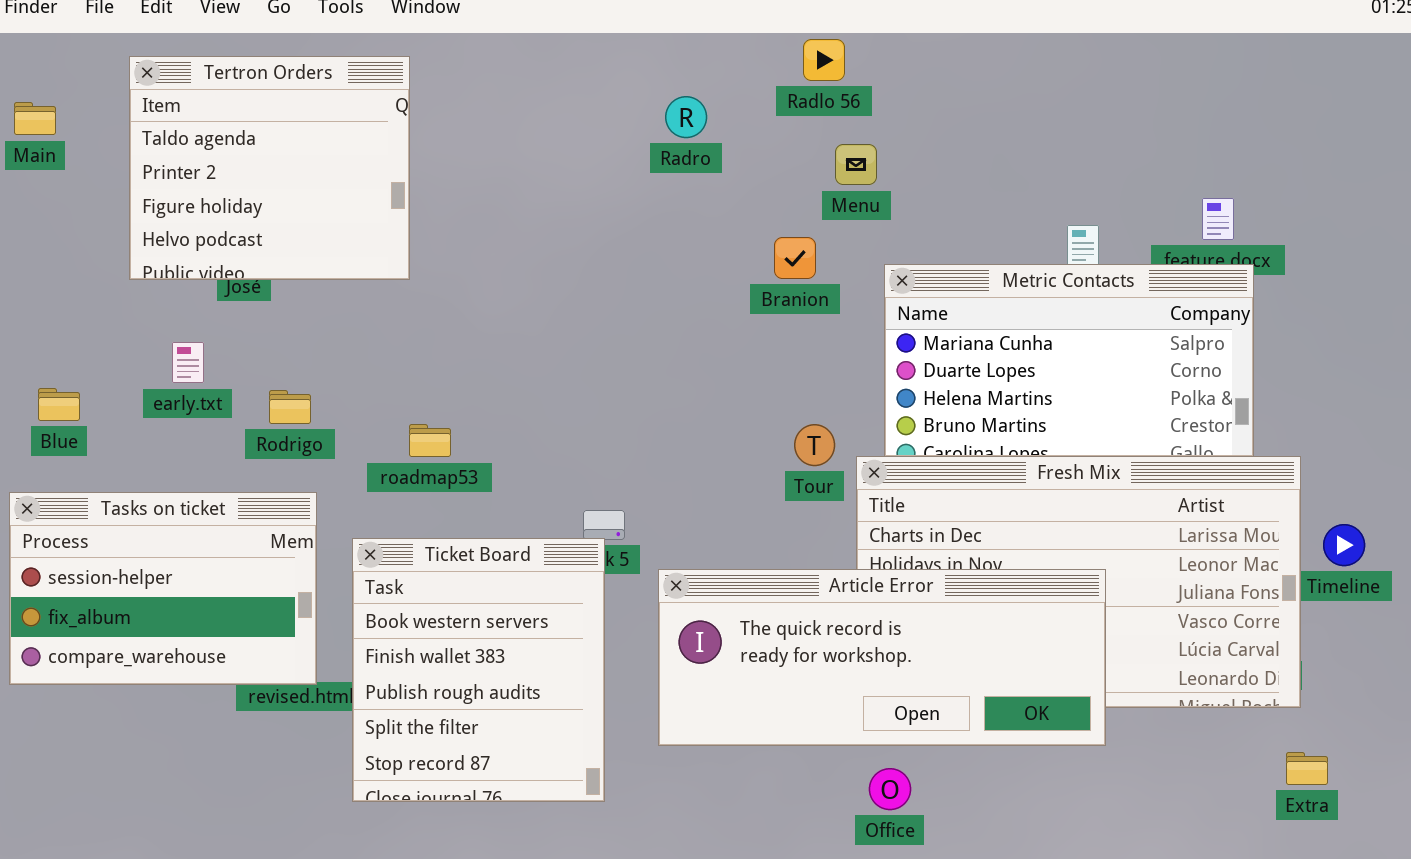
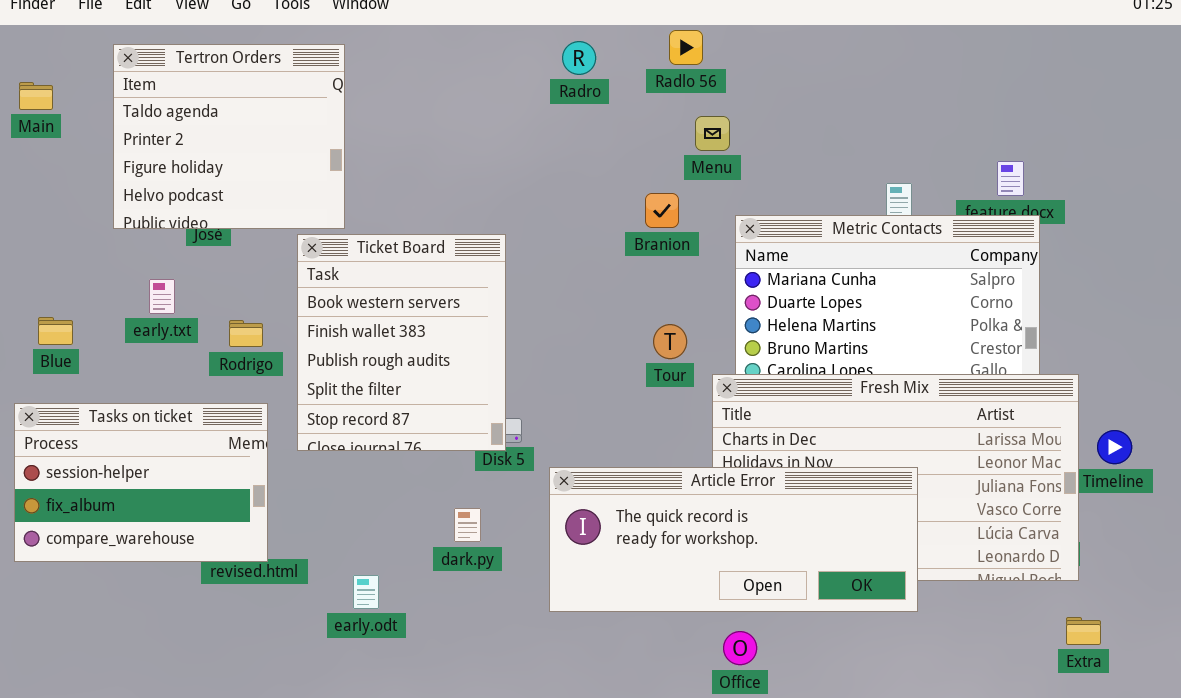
Radro: [665,96,707,138] -> [562,41,596,75], moved
Tour: [794,424,835,466] -> [653,324,687,359], moved
Ticket Board: [352,538,605,802] -> [297,234,506,451], moved

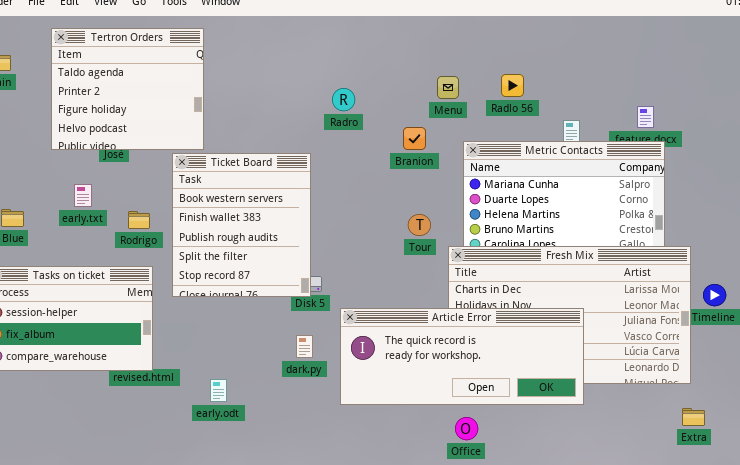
Radlo 56: [669,30,703,65] -> [501,74,524,97], moved
Radro: [562,41,596,75] -> [332,88,355,111], moved
dark.py: [454,508,481,542] -> [296,335,313,358], moved

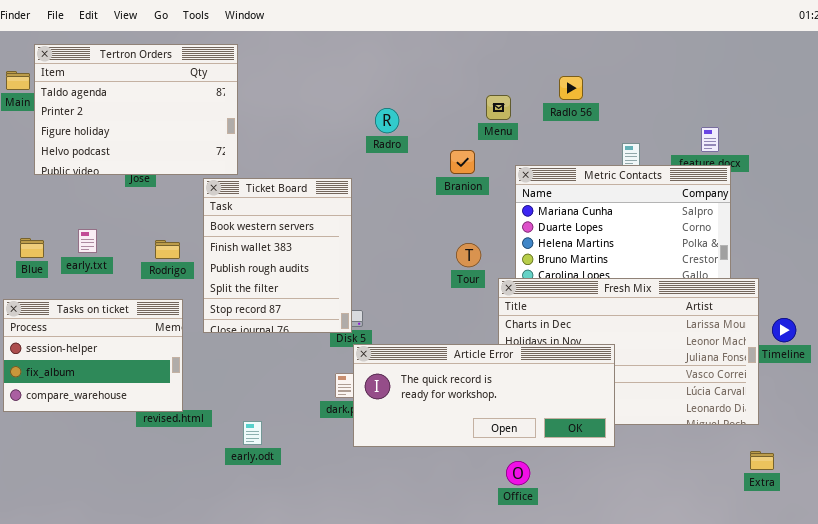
Tertron Orders: [51,28,204,150] -> [34,44,238,175], resized
Radlo 56: [501,74,524,97] -> [559,76,583,100], moved
early.txt: [74,184,92,207] -> [78,229,97,253], moved
Article Error: [340,308,584,405] -> [353,344,615,447], moved

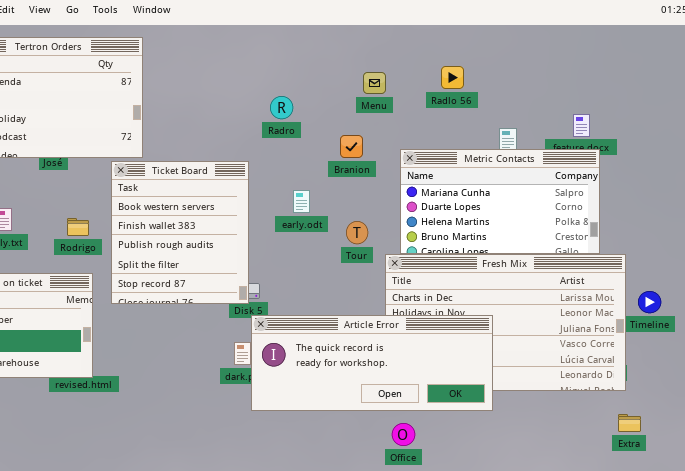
Menu: [486,95,511,120] -> [363,72,386,94], moved
early.odt: [243,421,262,445] -> [293,190,310,213], moved

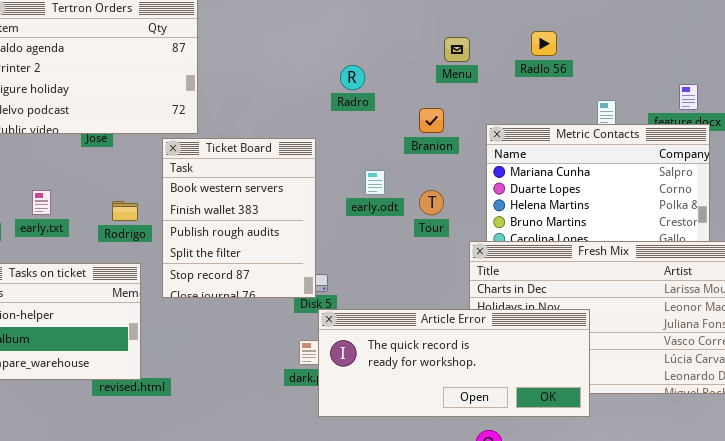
Tour: [346,221,368,244] -> [419,190,444,215], moved

